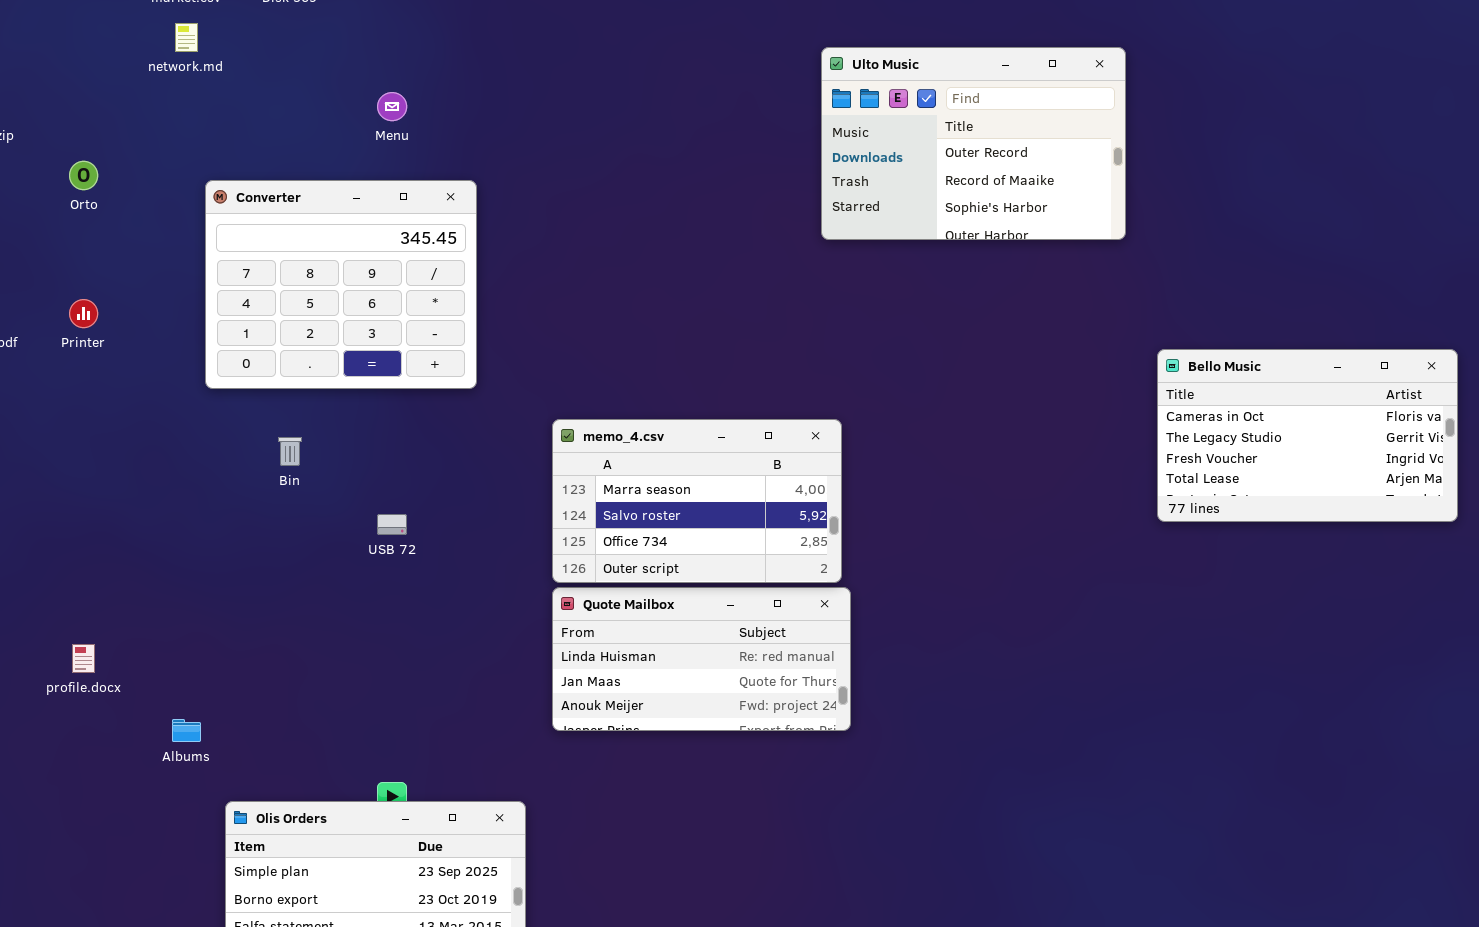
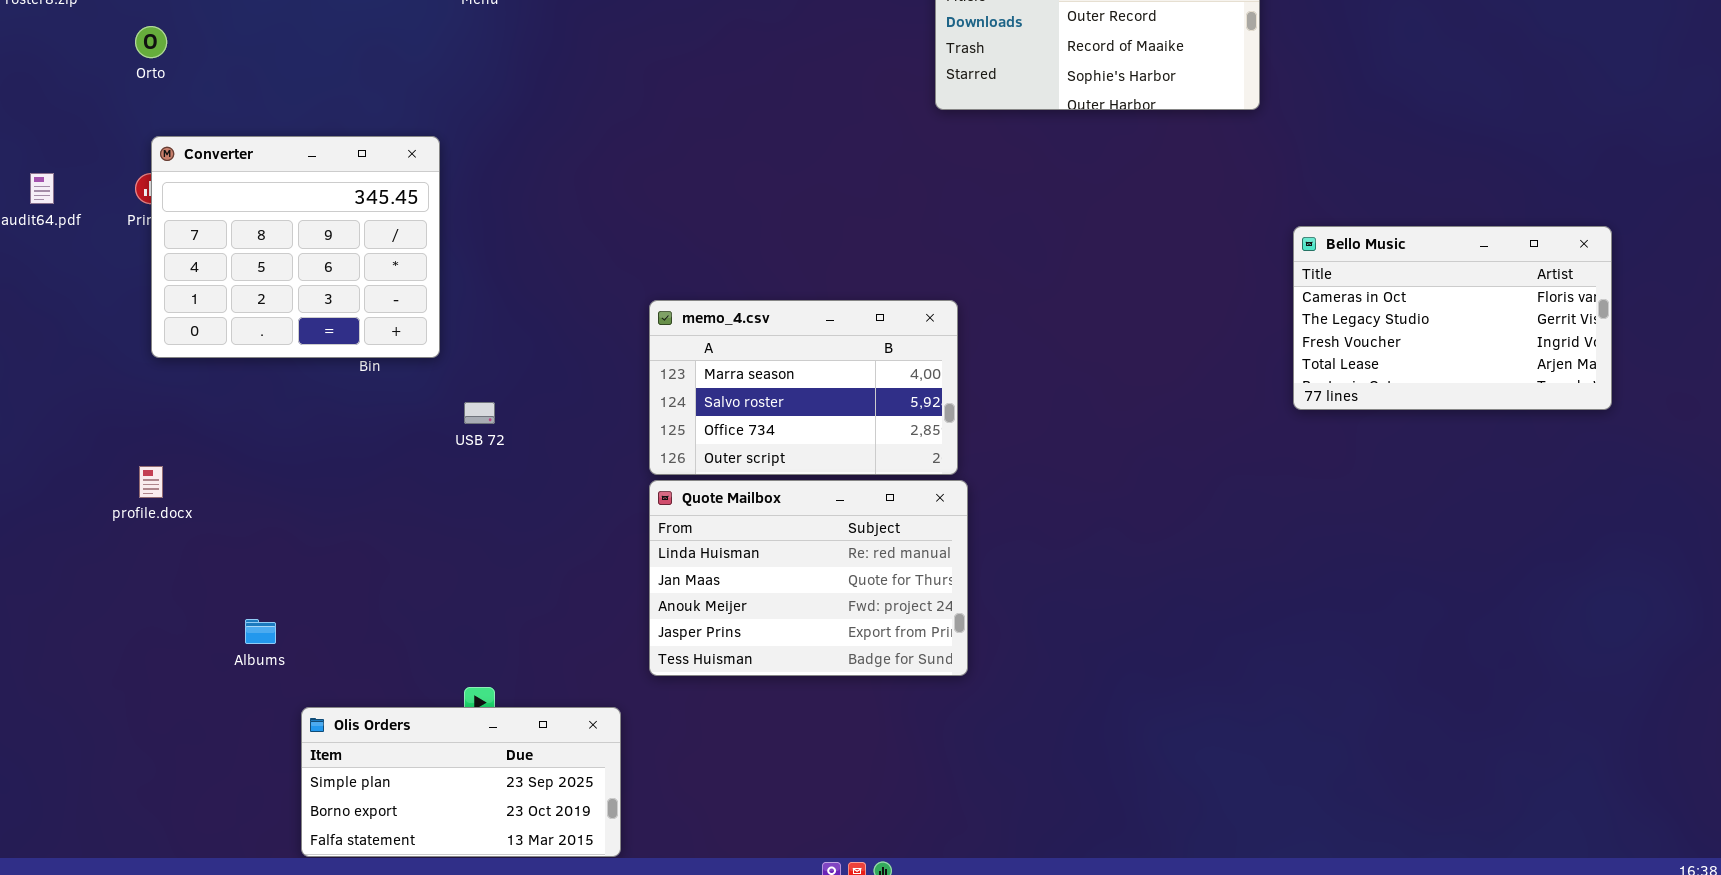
Converter: [205,180,477,389] -> [151,136,440,358], moved
Quote Mailbox: [552,587,851,731] -> [649,480,968,676], resized
profile.docx: [72,644,95,673] -> [139,466,163,498], moved

